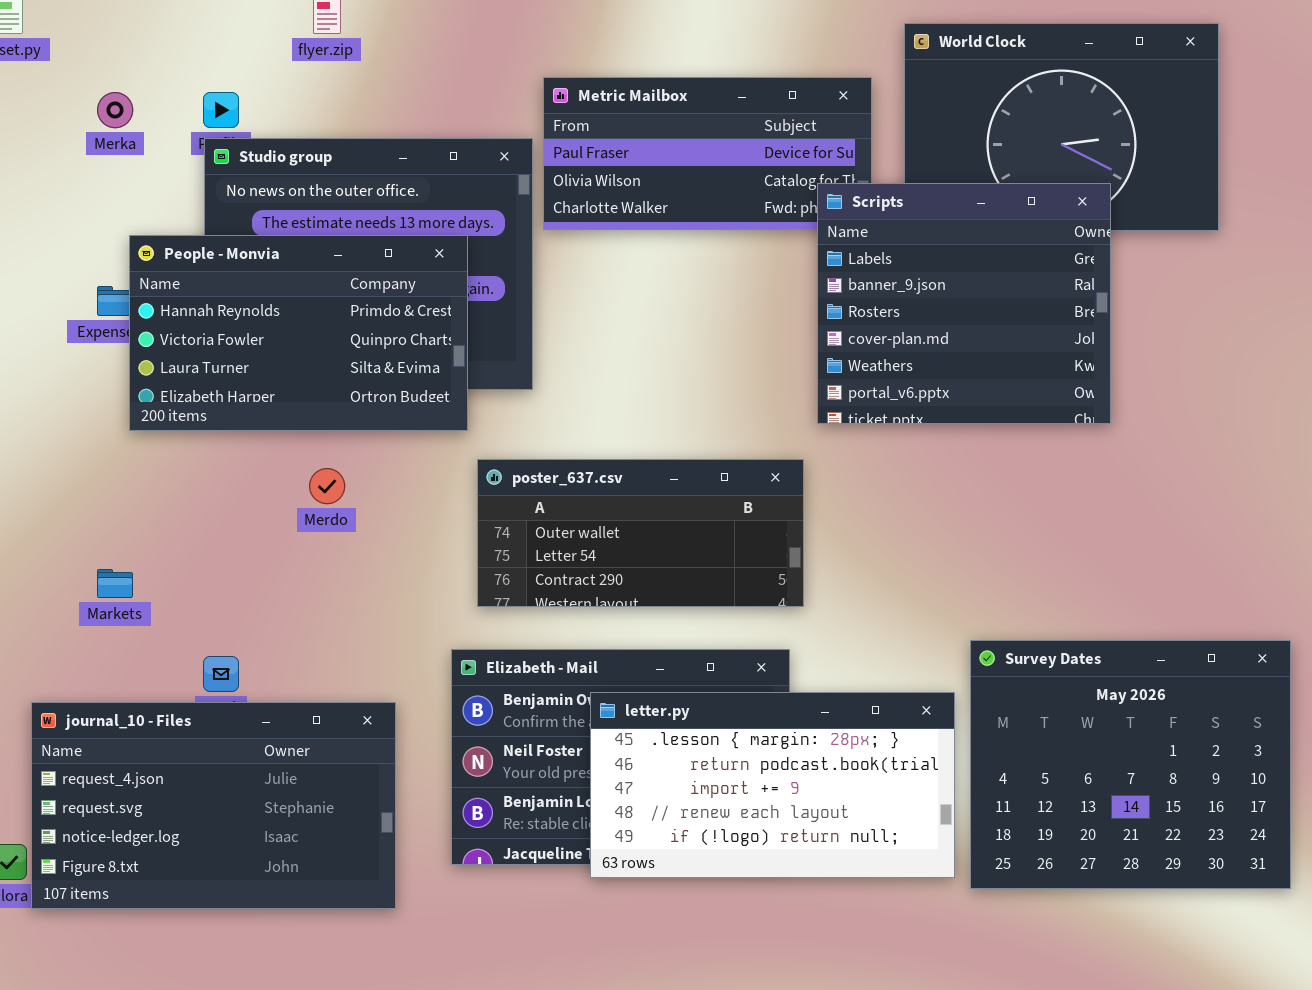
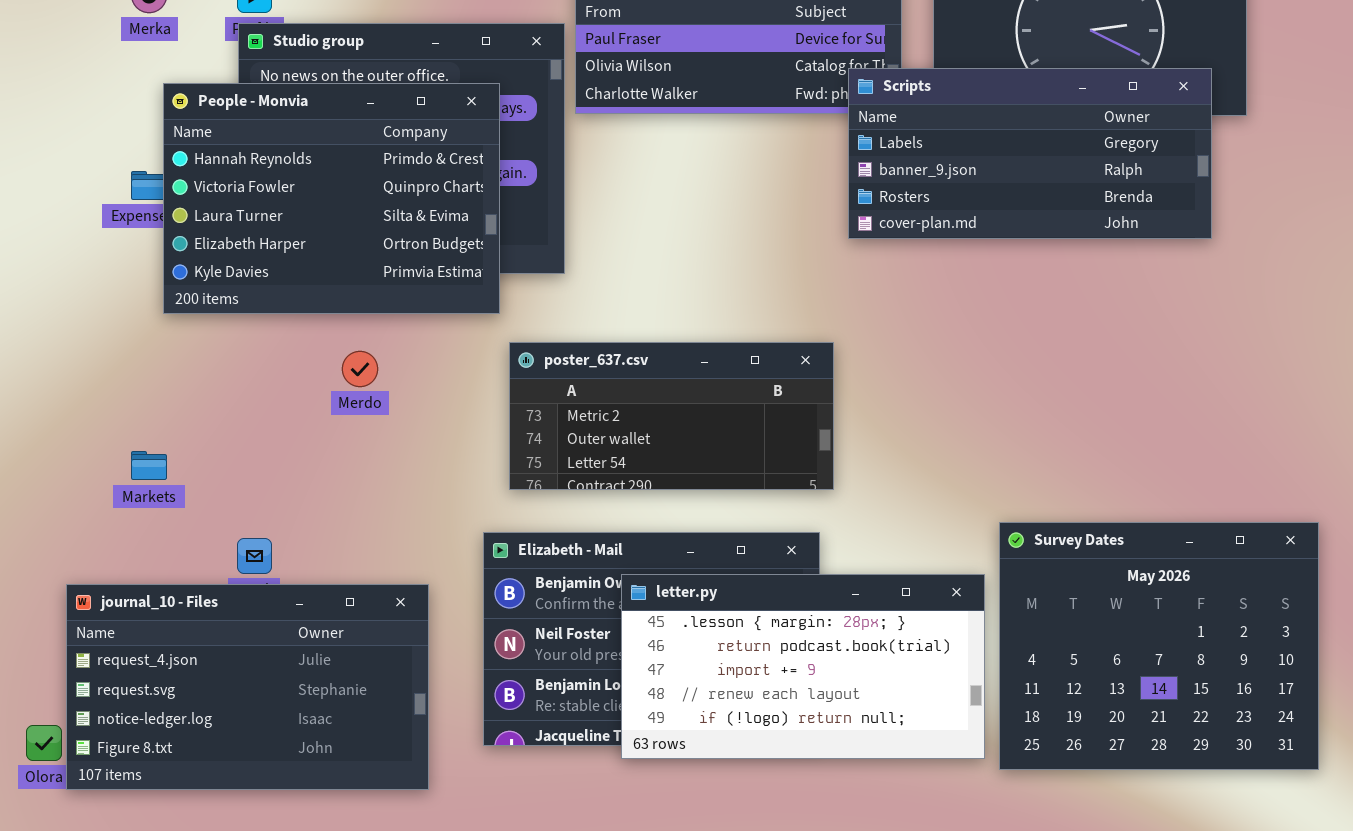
Scripts: [817,183,1111,424] -> [848,68,1212,239], resized
People - Monvia: [129,235,468,431] -> [163,83,500,314], resized
poster_637.csv: [477,459,804,607] -> [509,342,834,490], scrolled up 1 row

